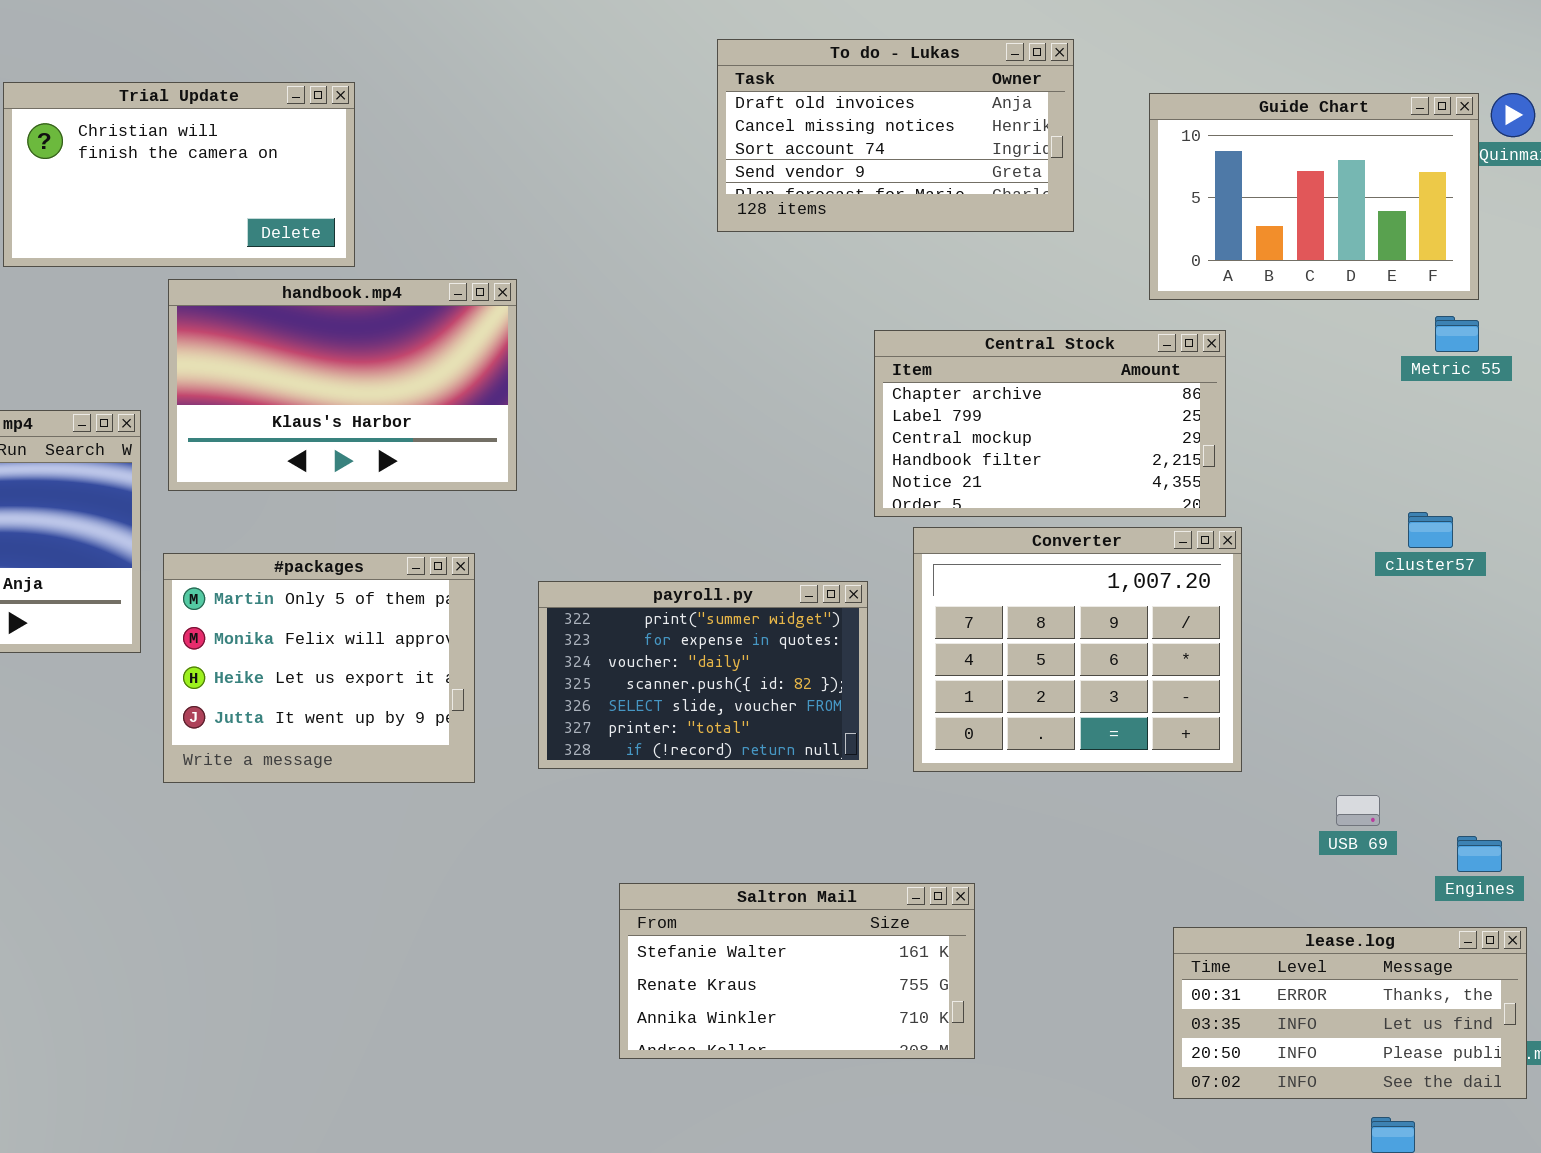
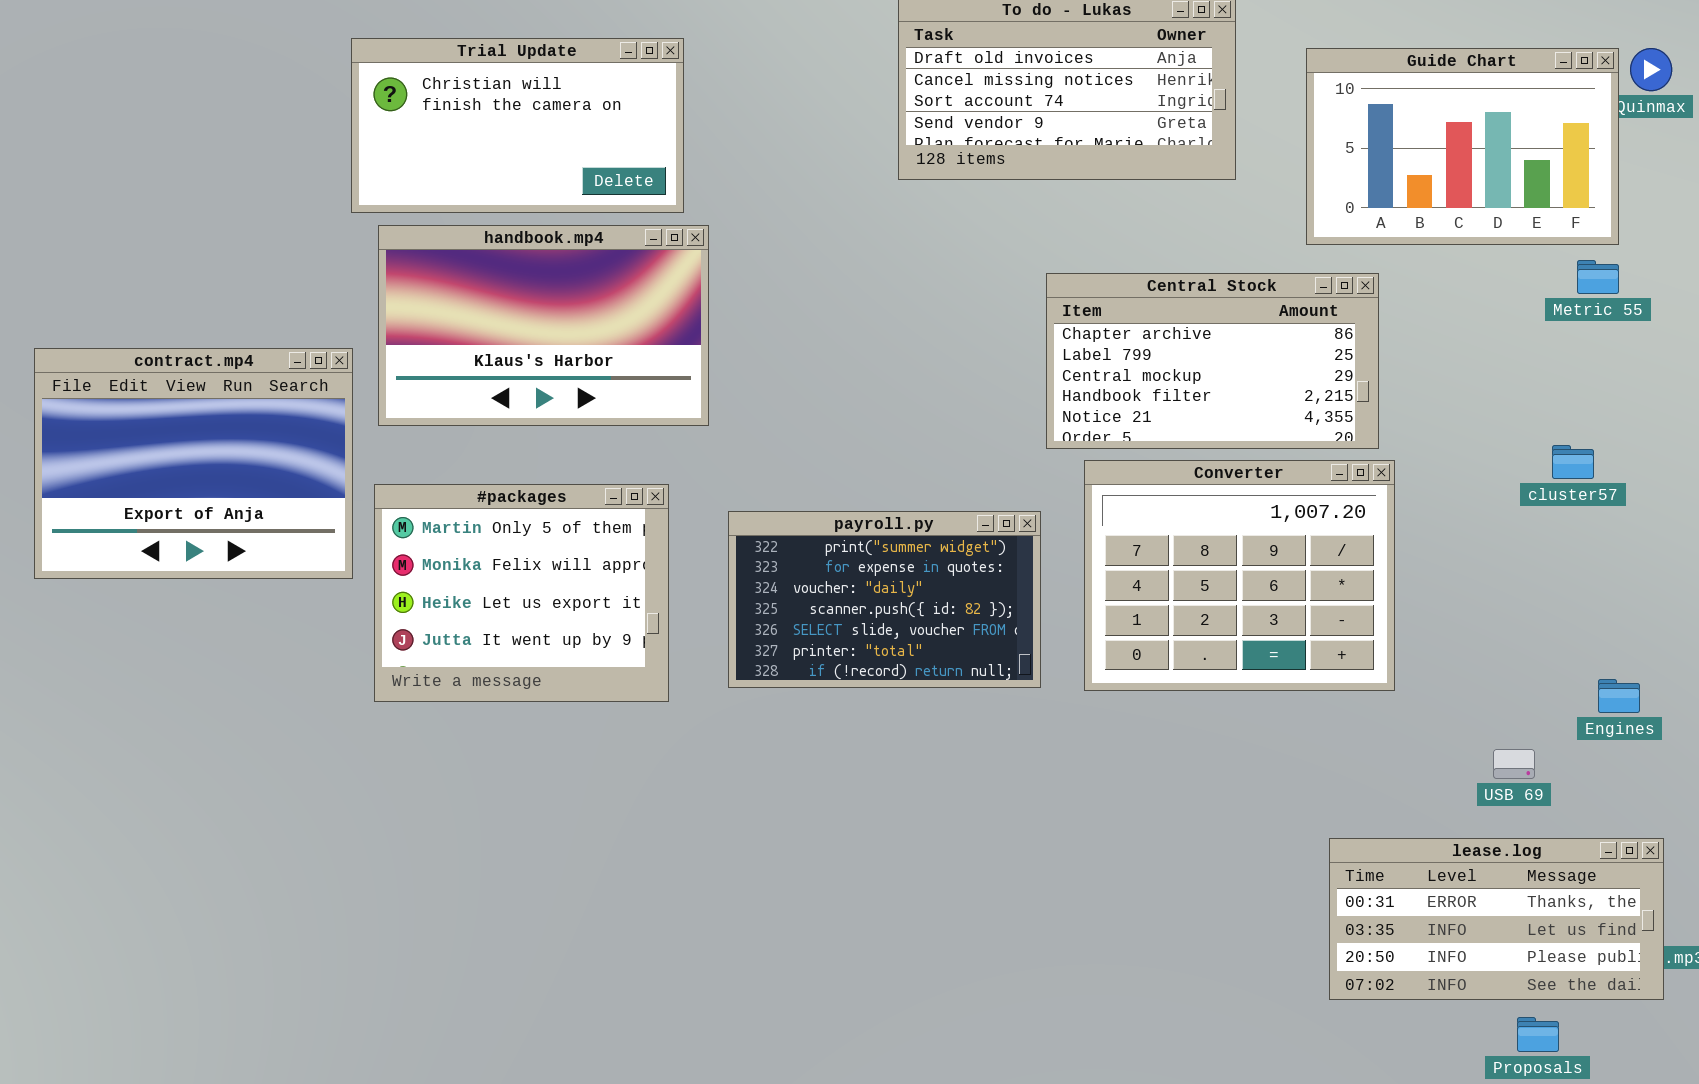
Trial Update: [3,82,355,267] -> [351,38,684,213], moved
USB 69: [1336,795,1380,826] -> [1493,749,1535,779], moved
Engines: [1457,836,1502,872] -> [1598,679,1640,713], moved
Saltron Mail: [619,883,975,1059] -> none, closed

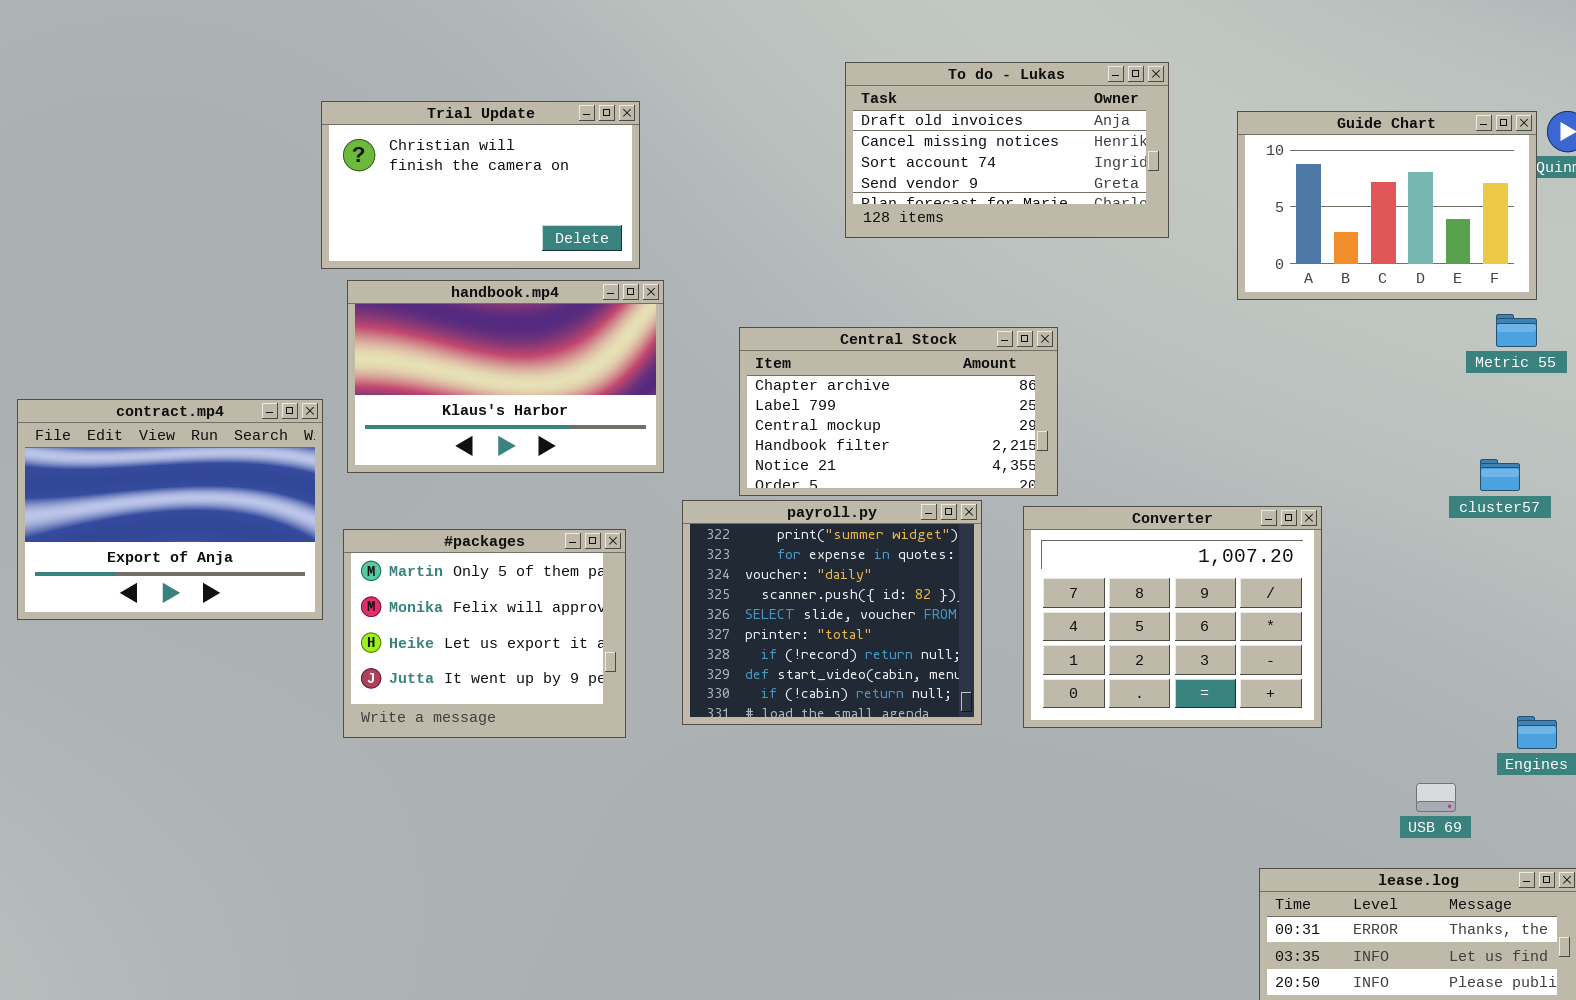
Central Stock: [1046,273,1379,449] -> [739,327,1058,496], moved
cluster57: [1552,445,1594,479] -> [1480,459,1520,491], moved
payroll.py: [728,511,1041,688] -> [682,500,982,725], resized

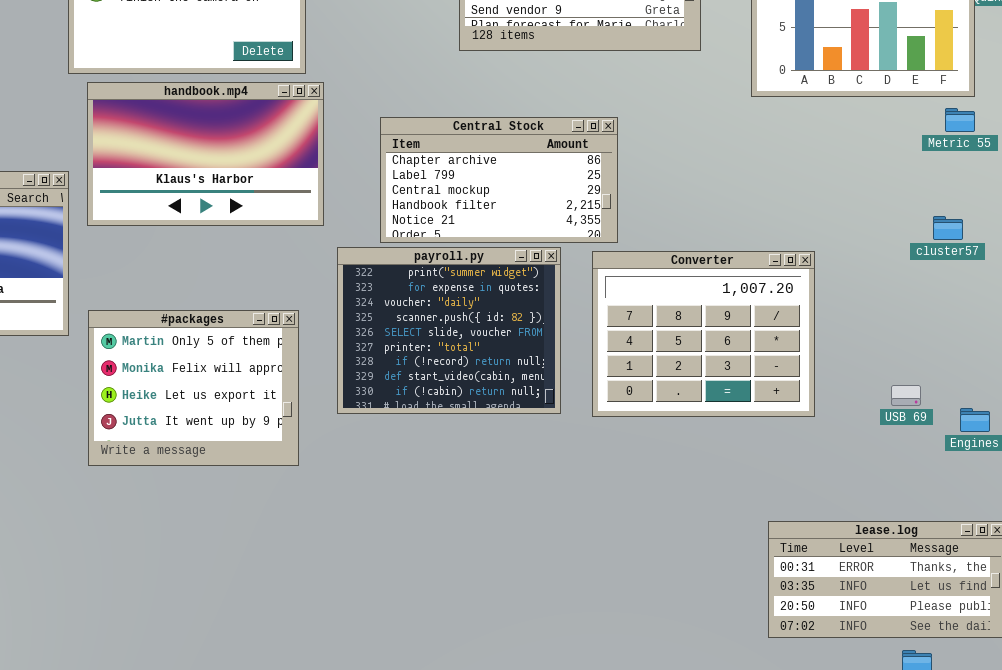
#packages: [343,529,626,738] -> [88,310,299,466], moved
USB 69: [1416,783,1456,812] -> [891,385,921,406], moved

